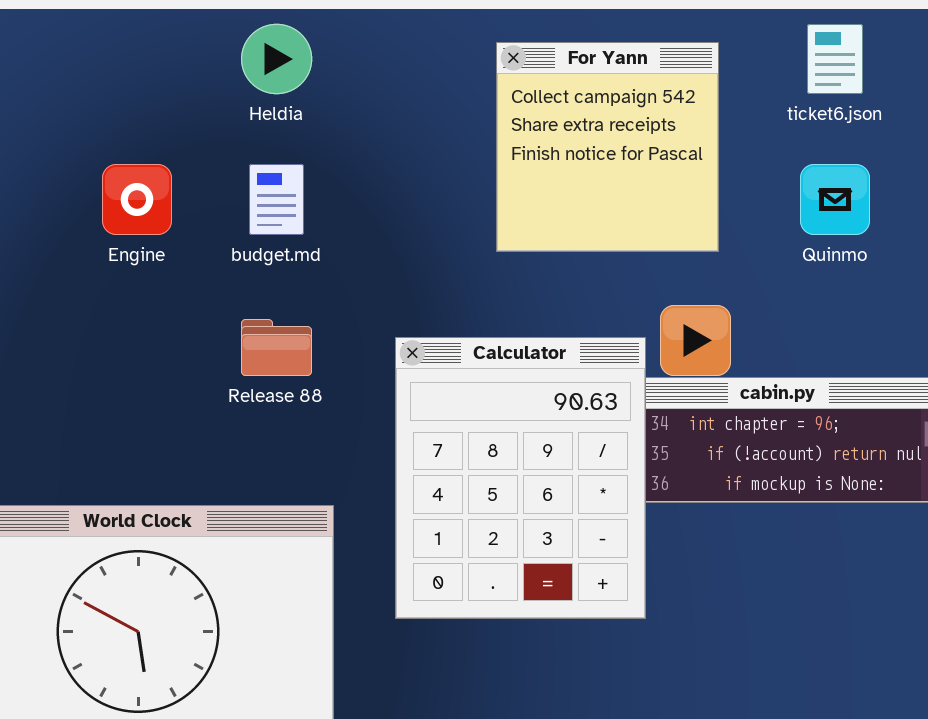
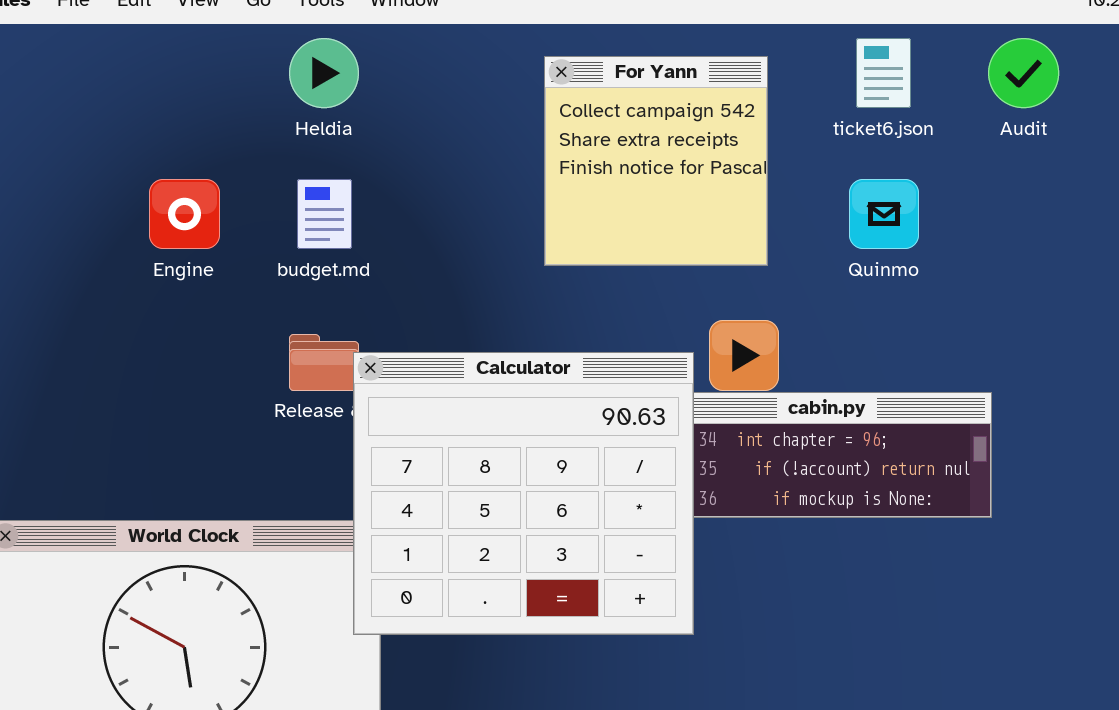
Calculator: [395,337,646,619] -> [353,352,694,635], resized

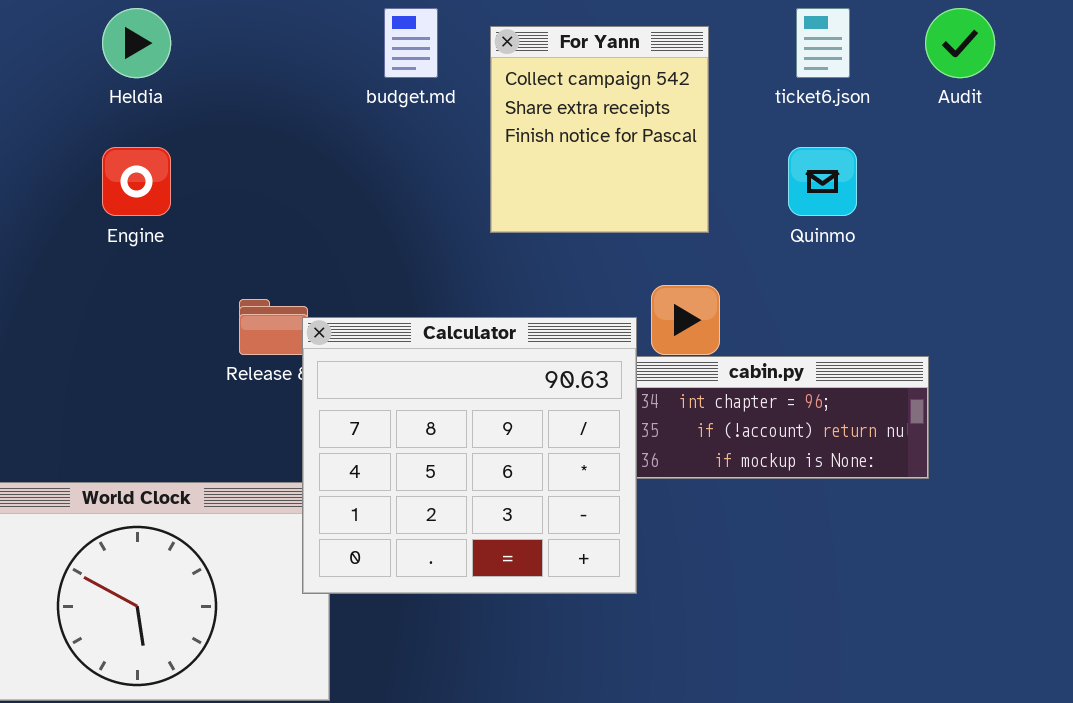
Heldia: [289,38,359,108] -> [102,8,171,78], moved
budget.md: [297,179,352,249] -> [384,8,438,78], moved

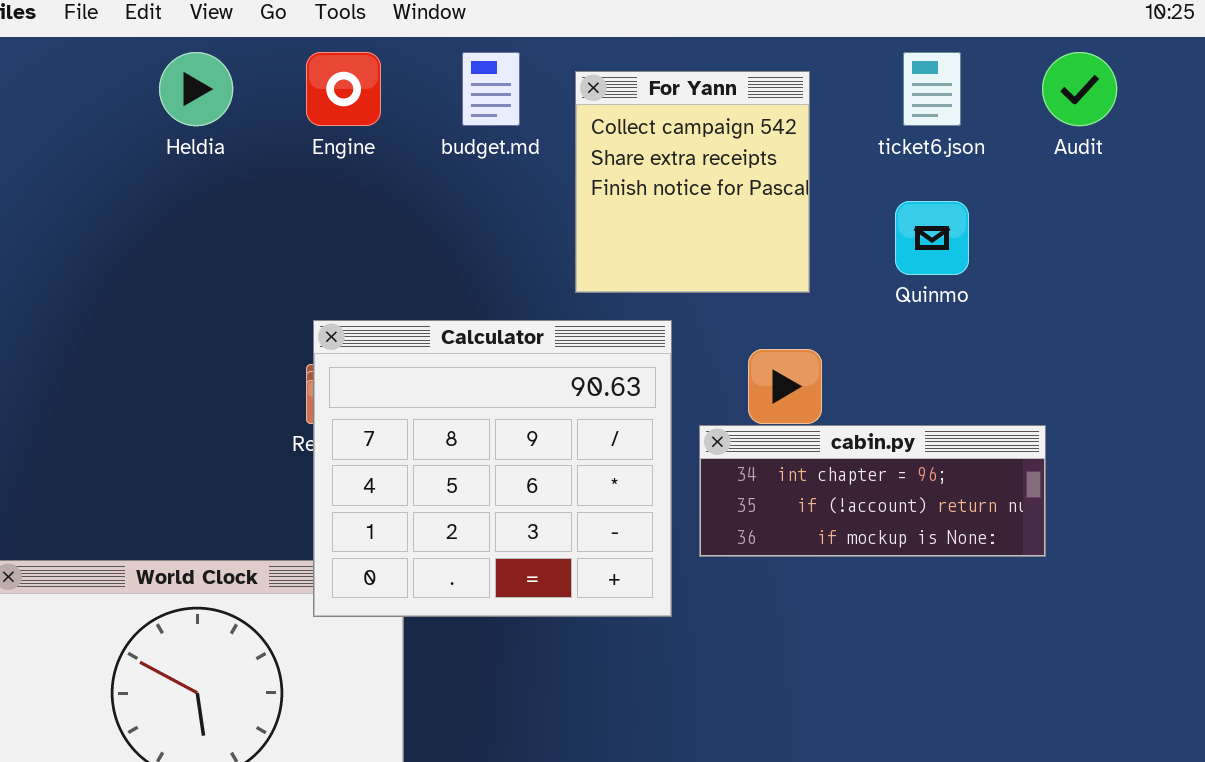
Engine: [102,147,171,216] -> [306,52,381,126], moved
Calculator: [302,317,637,594] -> [313,320,672,617], moved

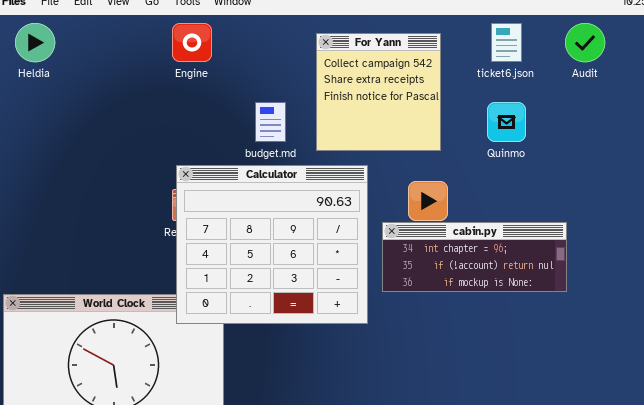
Heldia: [159,52,233,126] -> [15,23,55,62], moved
budget.md: [462,52,520,126] -> [255,102,286,142], moved

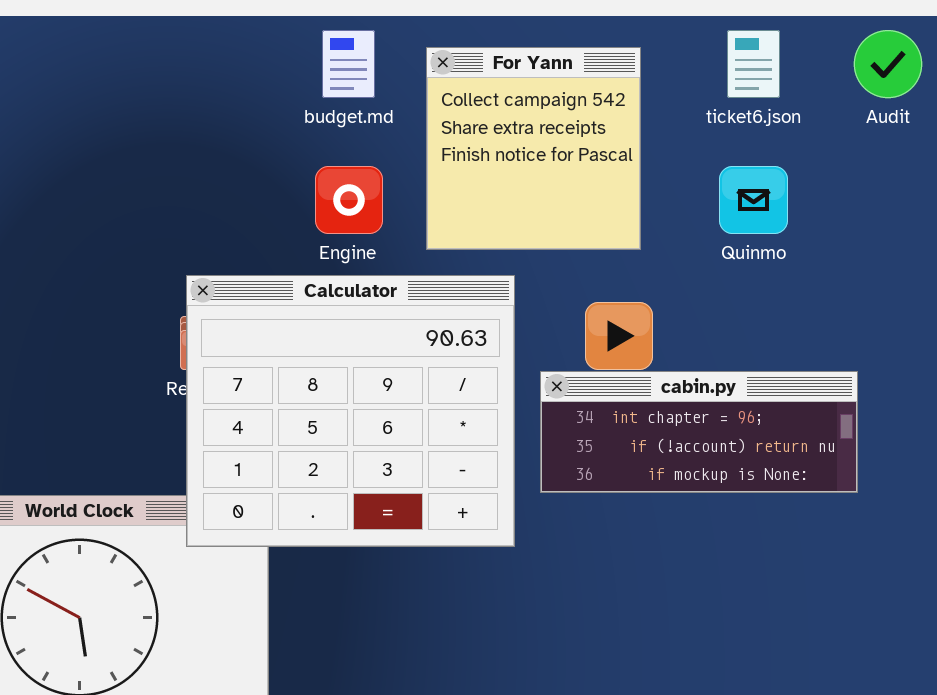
Engine: [172,23,212,62] -> [315,166,383,234], moved
budget.md: [255,102,286,142] -> [322,30,375,98], moved

